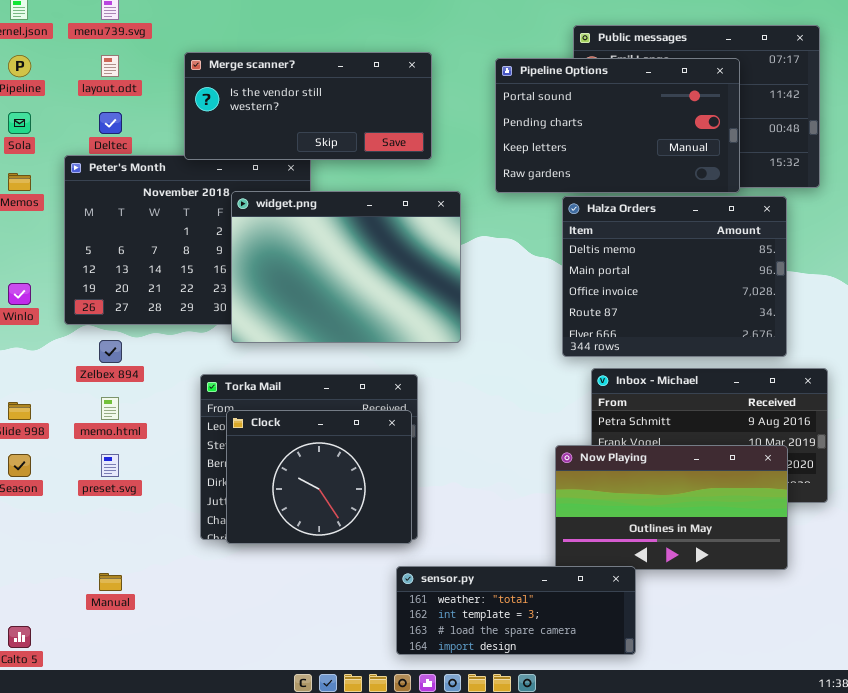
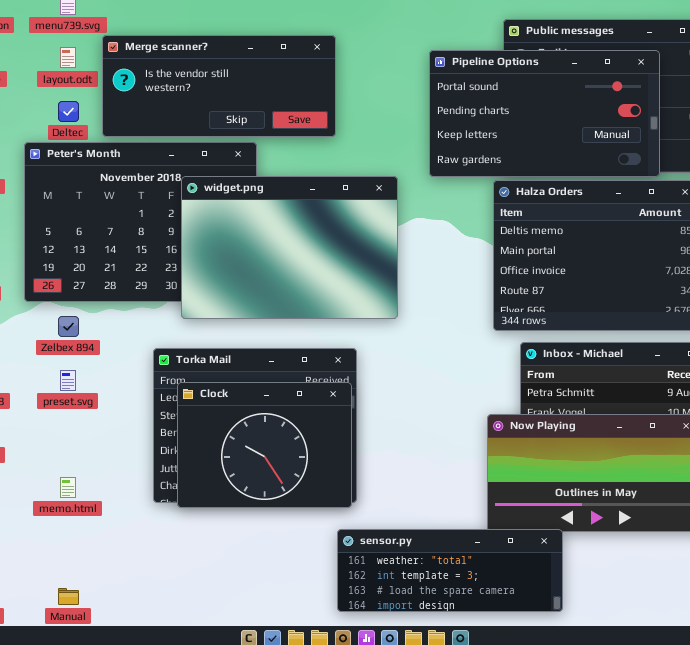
Merge scanner?: [184,52,432,160] -> [102,35,336,137], moved
memo.html: [101,397,119,420] -> [60,477,76,498], moved
preset.svg: [101,454,119,477] -> [60,370,76,391], moved
Manual: [99,573,122,591] -> [58,588,79,605], moved

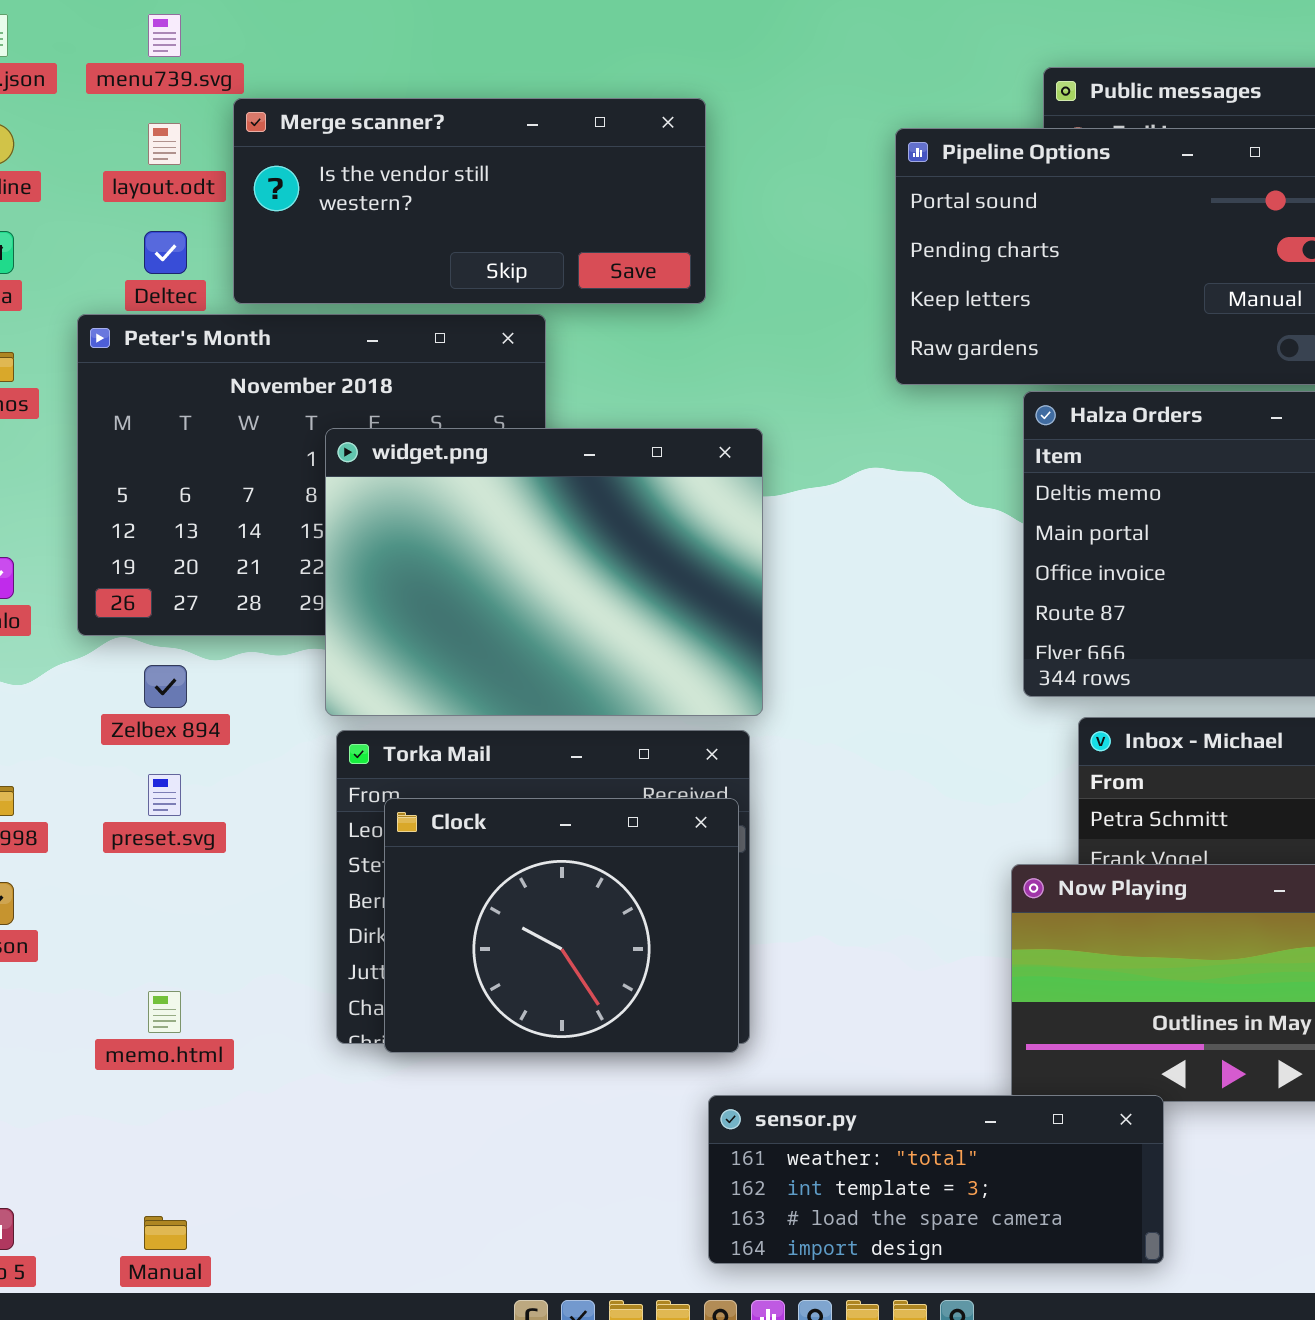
widget.png: [181,176,398,319] -> [325,428,763,716], moved

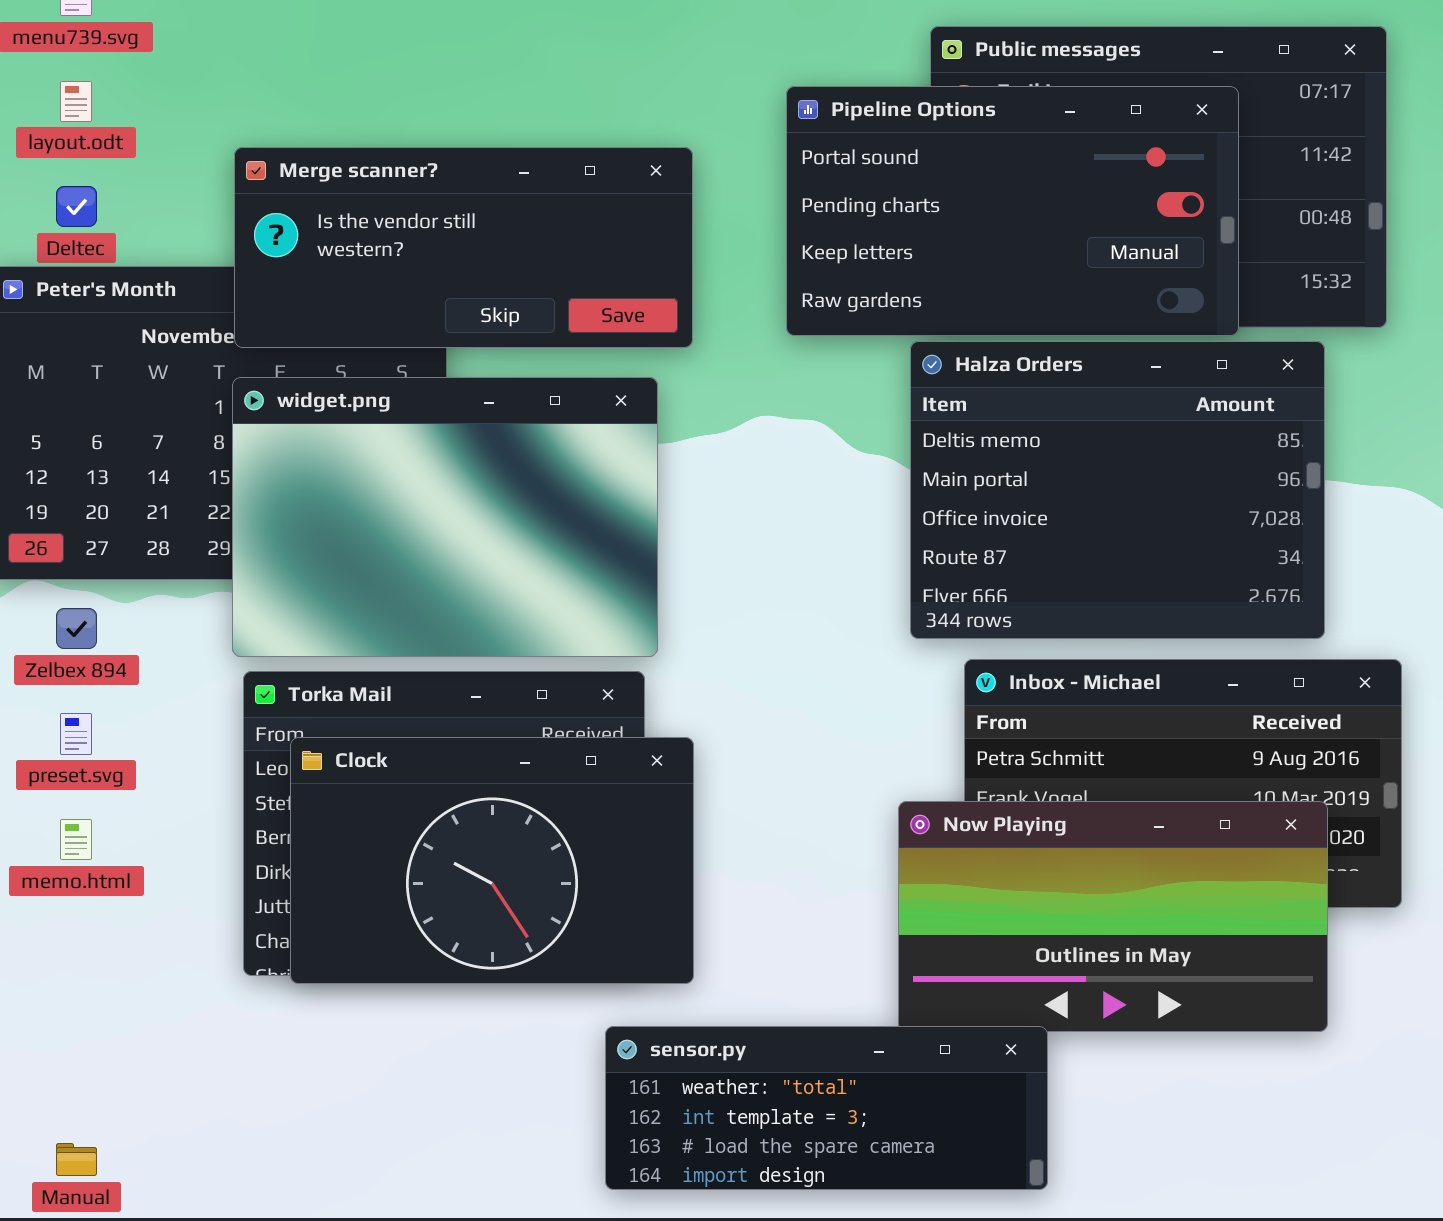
Merge scanner?: [233,98,706,304] -> [234,147,693,348], moved
Clock: [384,798,739,1053] -> [290,737,694,984], resized
memo.html: [148,991,181,1033] -> [60,819,92,860], moved

